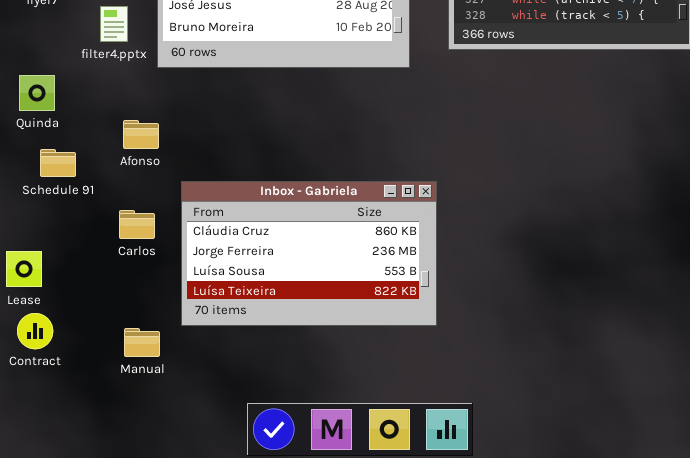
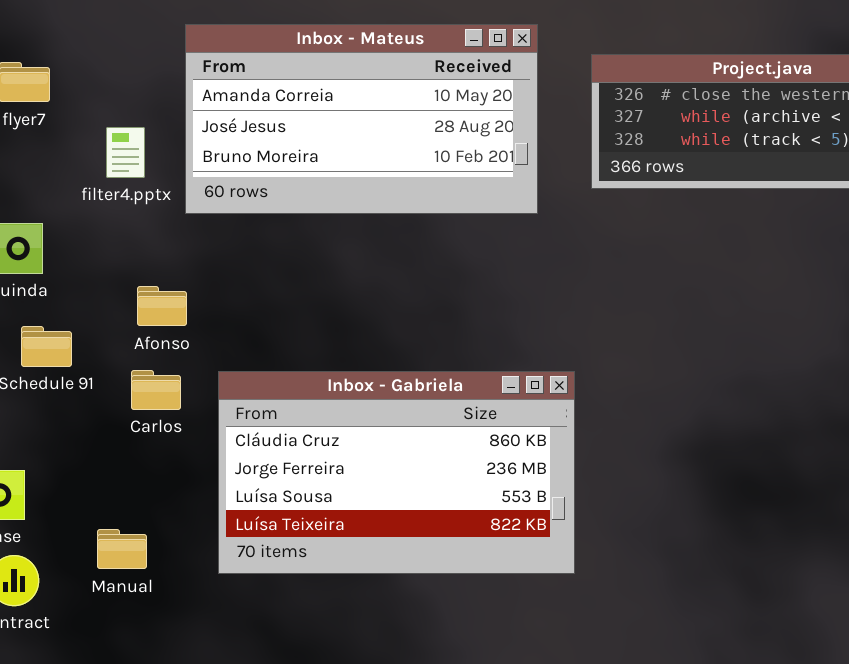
Carlos: [119,210,155,239] -> [131,370,181,410], moved
Manual: [124,328,160,357] -> [97,529,147,569], moved

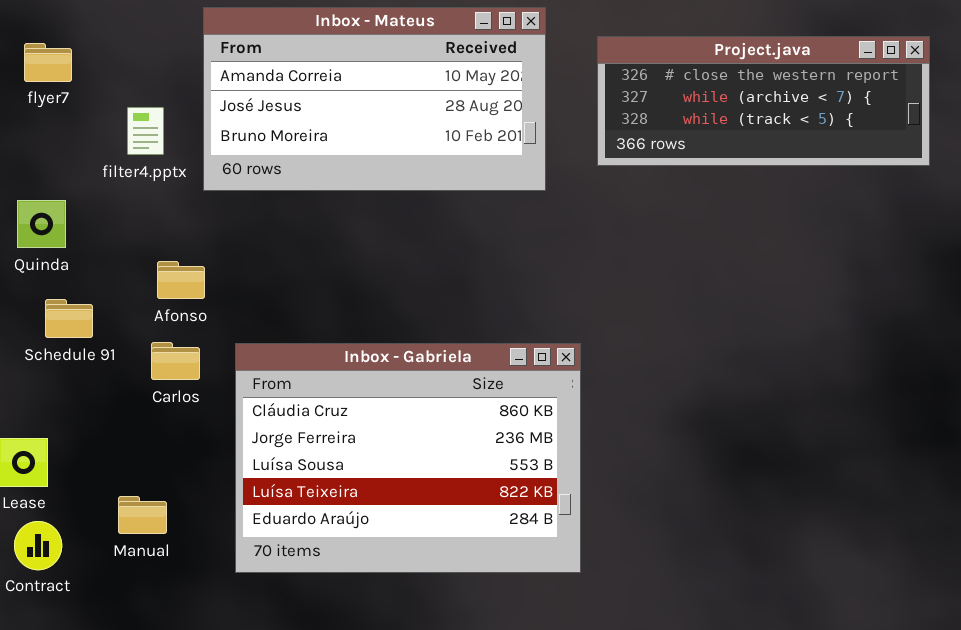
Inbox - Gabriela: [218,371,575,574] -> [235,343,581,573], resized

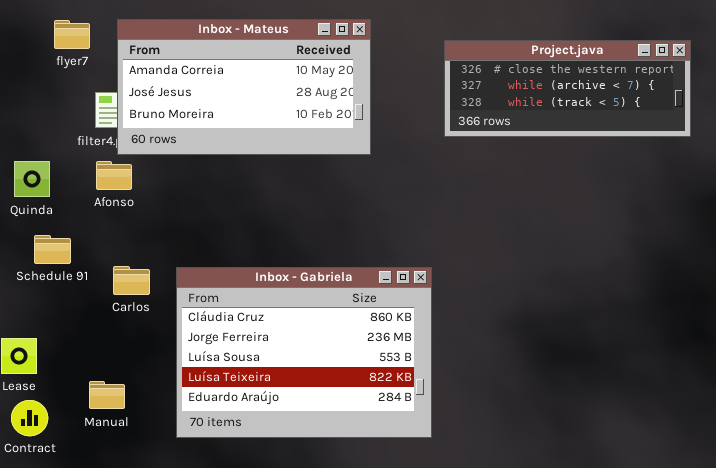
Inbox - Mateus: [203,7,546,191] -> [117,19,371,155], moved
flyer7: [24,43,72,82] -> [54,20,90,49], moved
Afonso: [157,261,205,299] -> [96,161,132,190], moved

